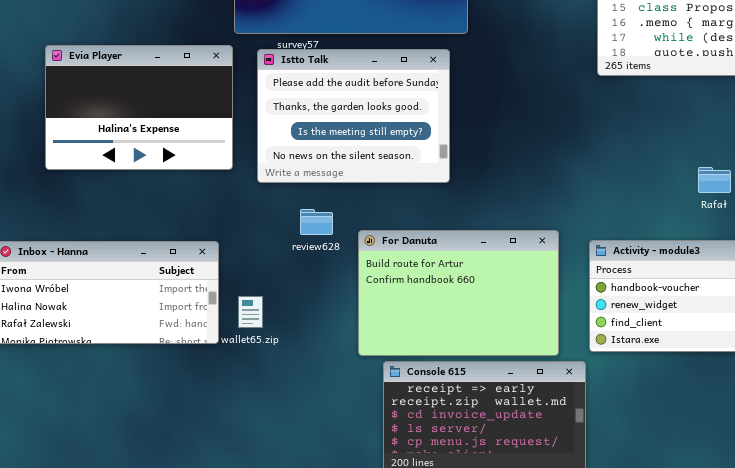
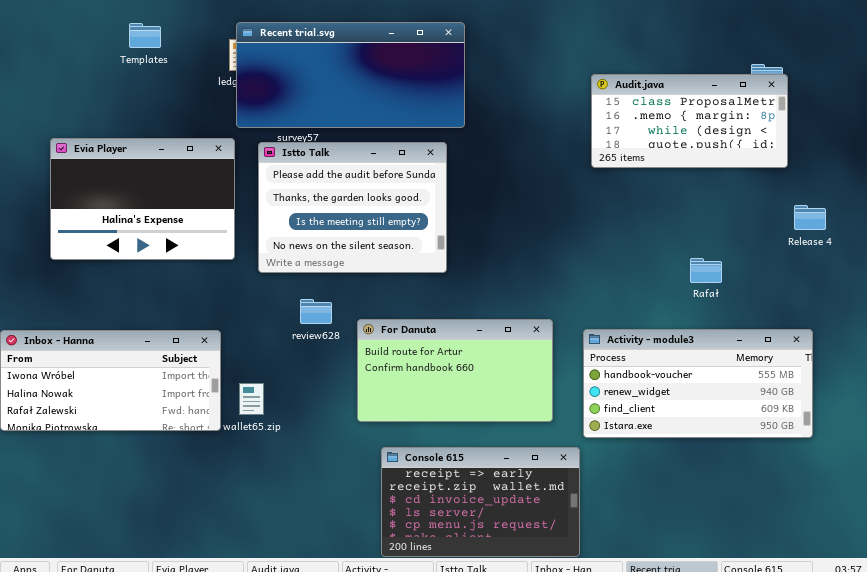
For Danuta: [358,230,559,356] -> [357,319,553,422], resized

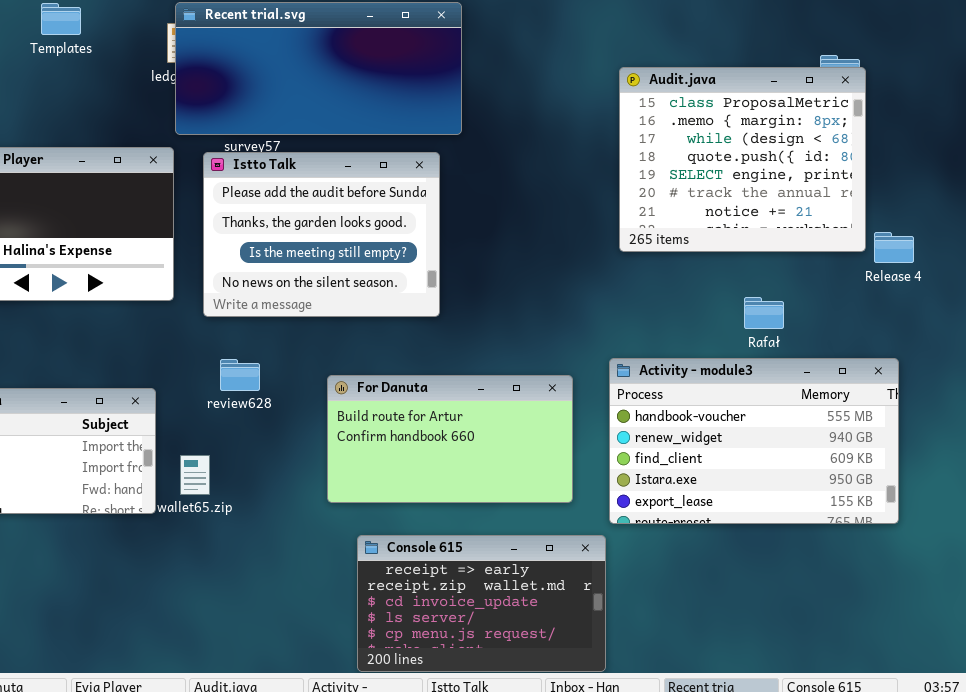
Audit.java: [591,74,788,168] -> [619,67,866,252], resized
review628: [300,299,332,324] -> [220,359,260,391], moved
Activity - module3: [583,329,813,438] -> [609,358,899,524], resized

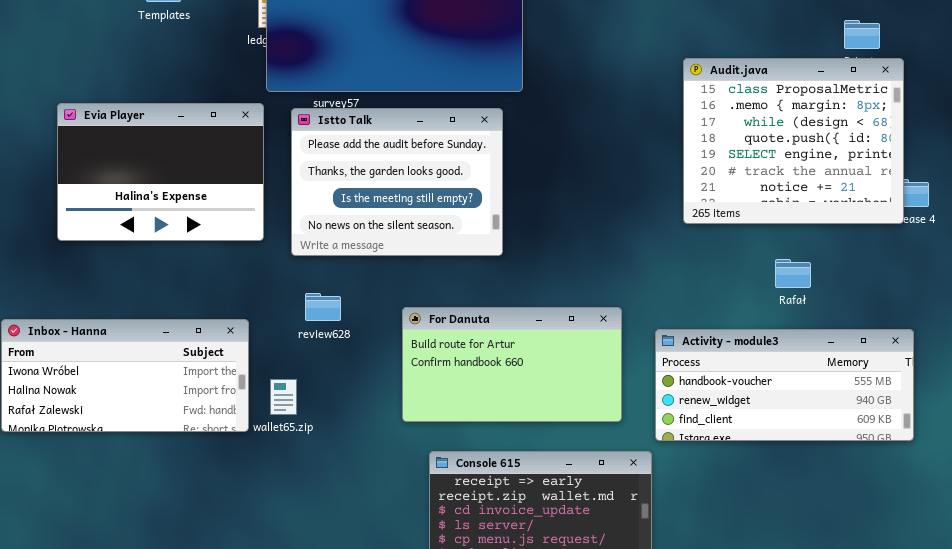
Audit.java: [619,67,866,252] -> [683,58,904,224], moved
Rafał: [744,297,784,329] -> [775,259,811,288], moved
Activity - module3: [609,358,899,524] -> [655,329,914,441], resized

